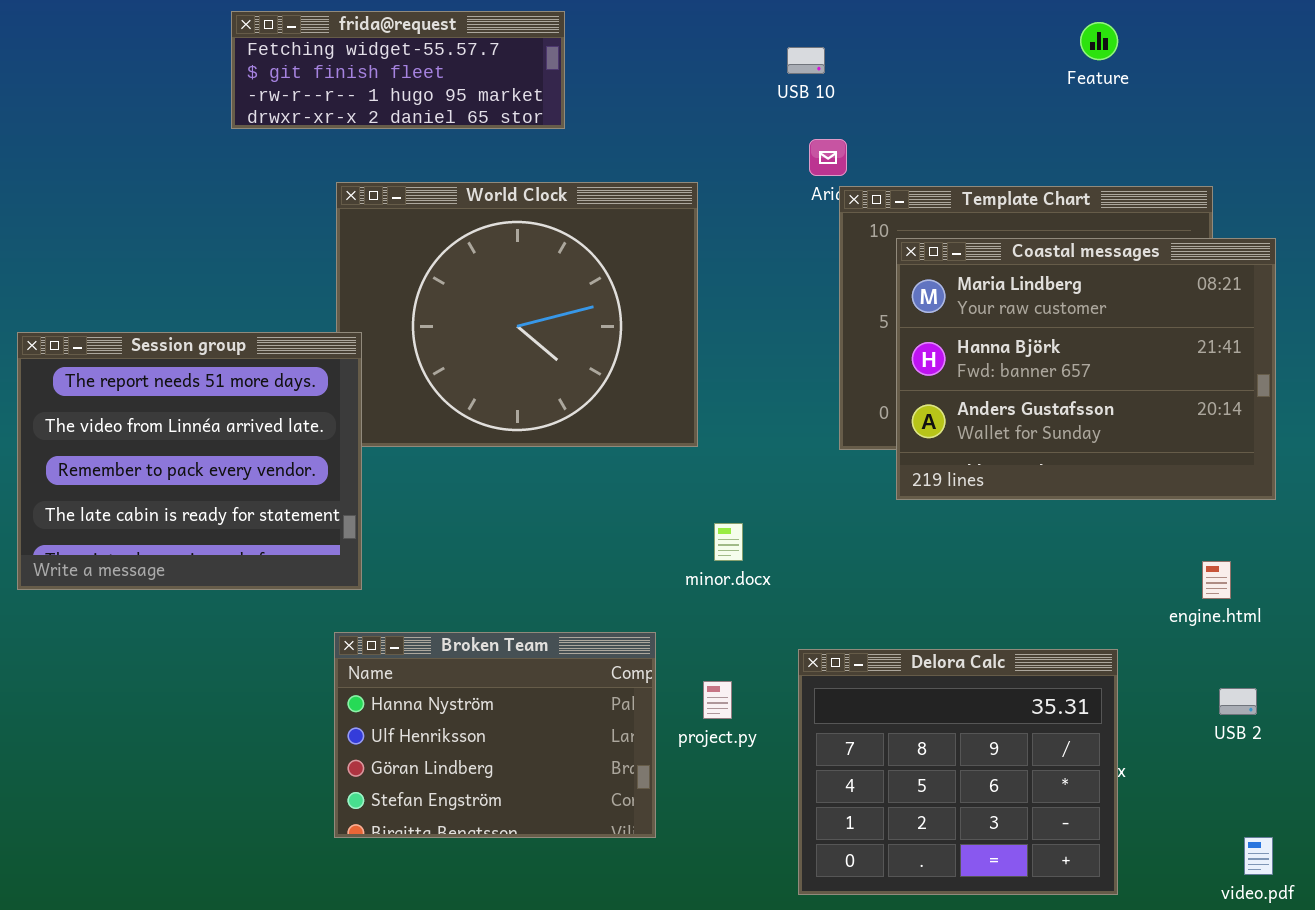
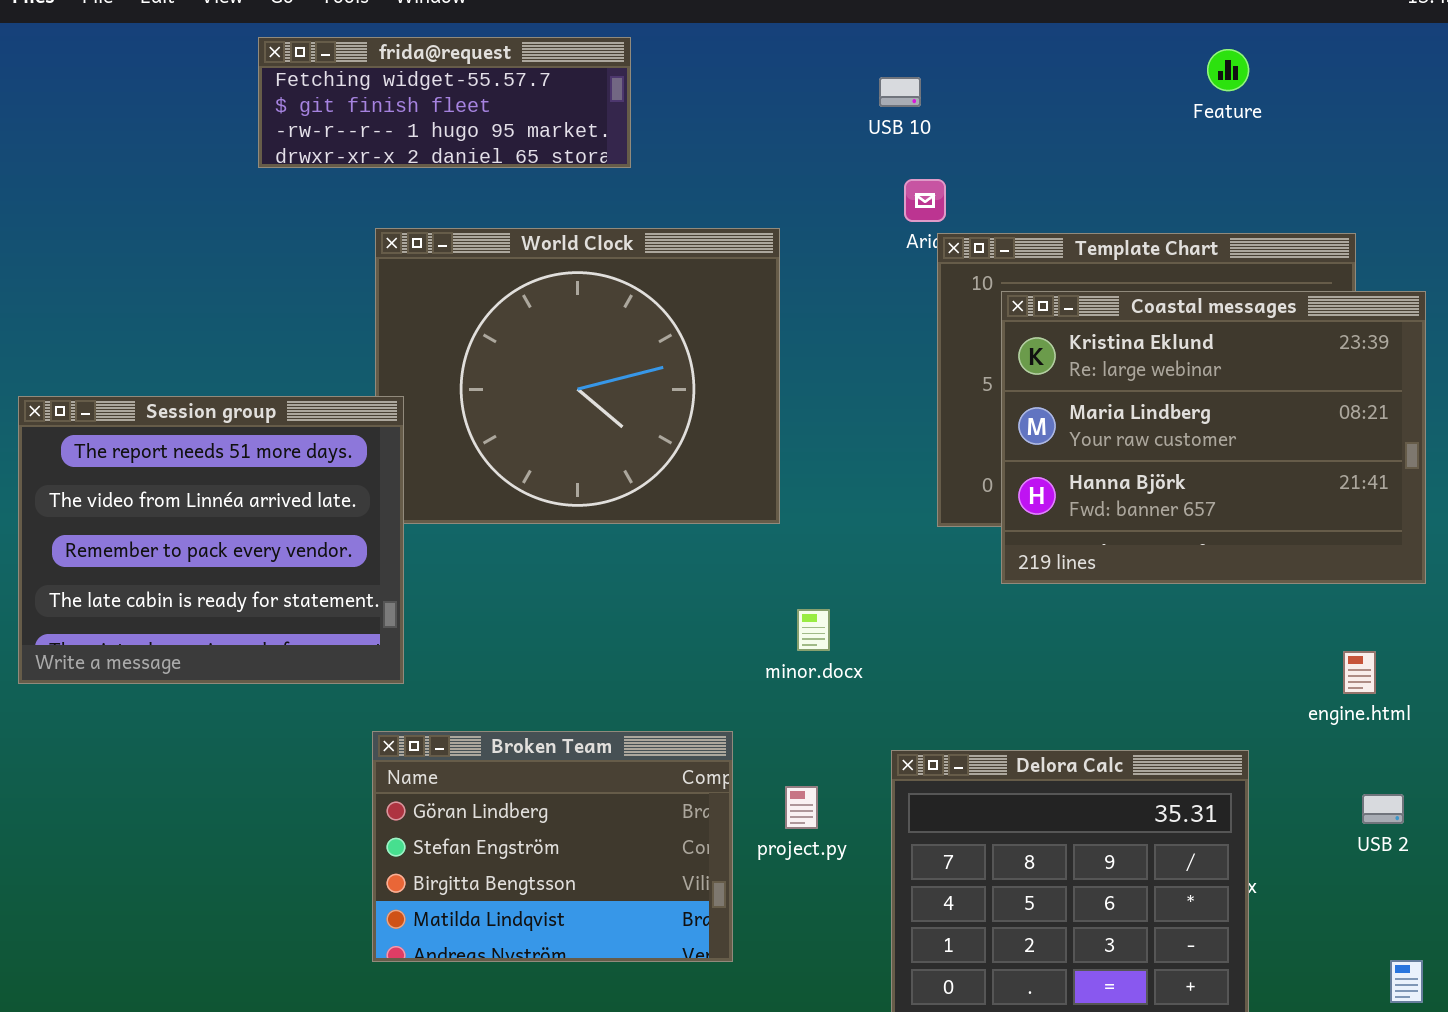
Coastal messages: [896,238,1276,500] -> [1001,291,1426,584], scrolled up 1 row
Broken Team: [334,632,656,838] -> [372,731,733,962], scrolled down 2 rows

